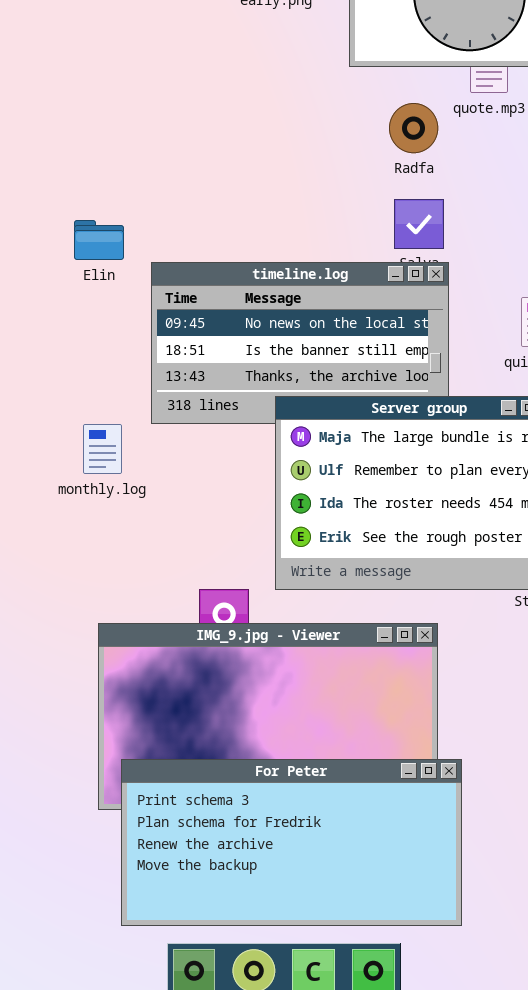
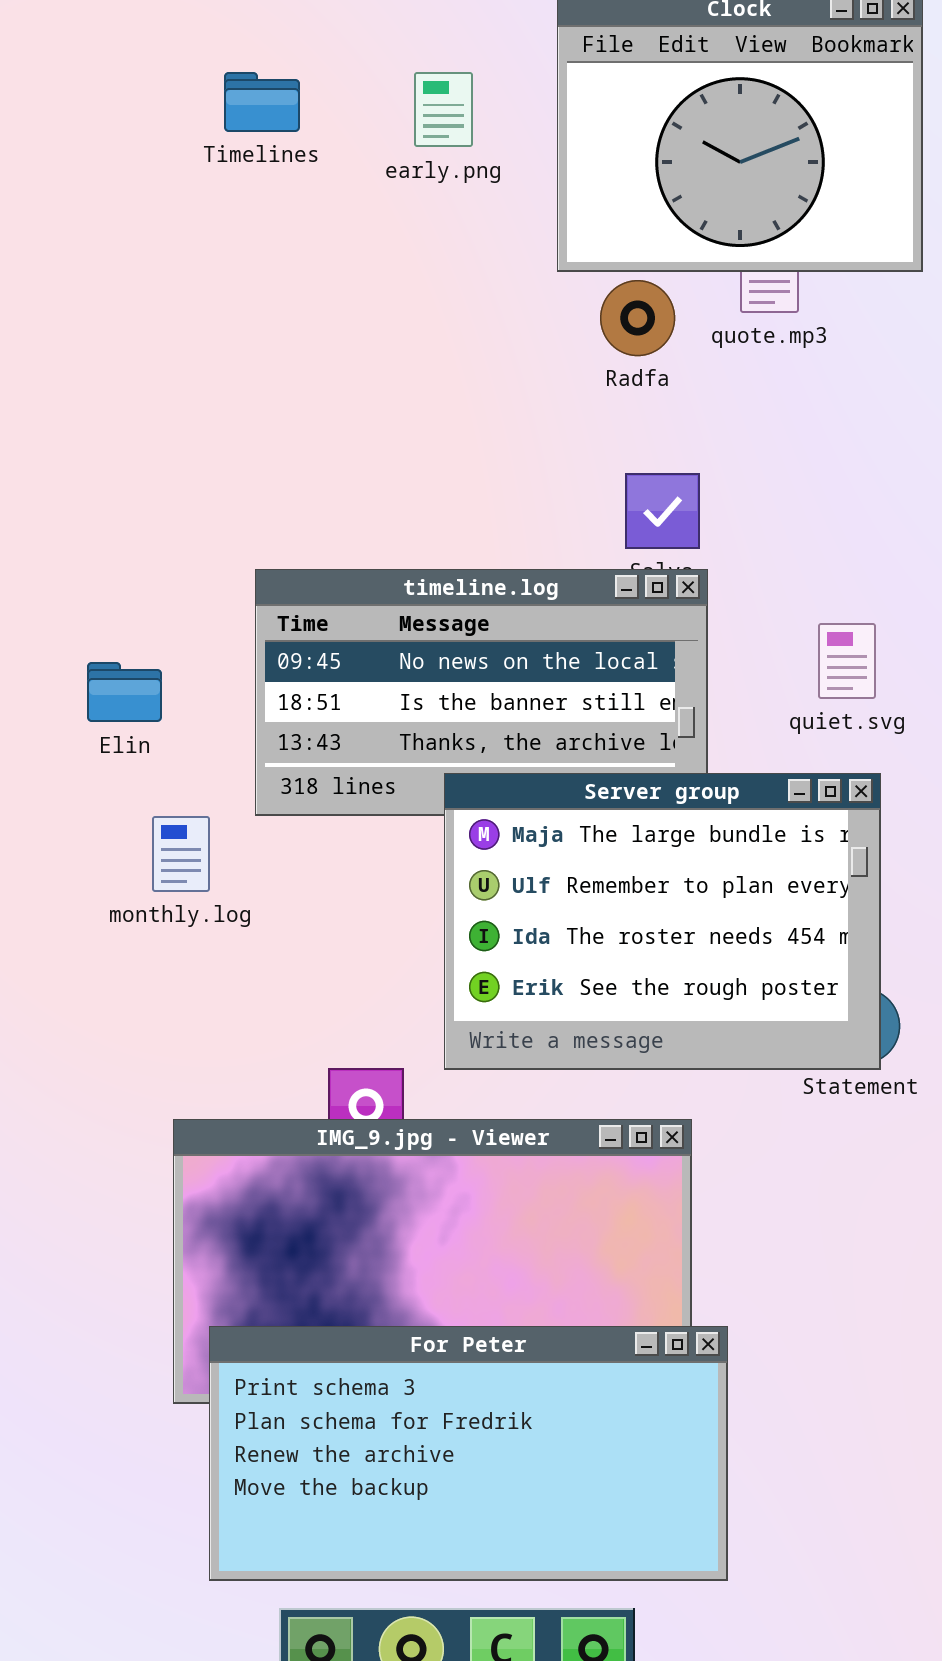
Radfa: [389,103,438,153] -> [600,280,675,356], moved
Elin: [74,220,124,260] -> [87,662,162,722], moved

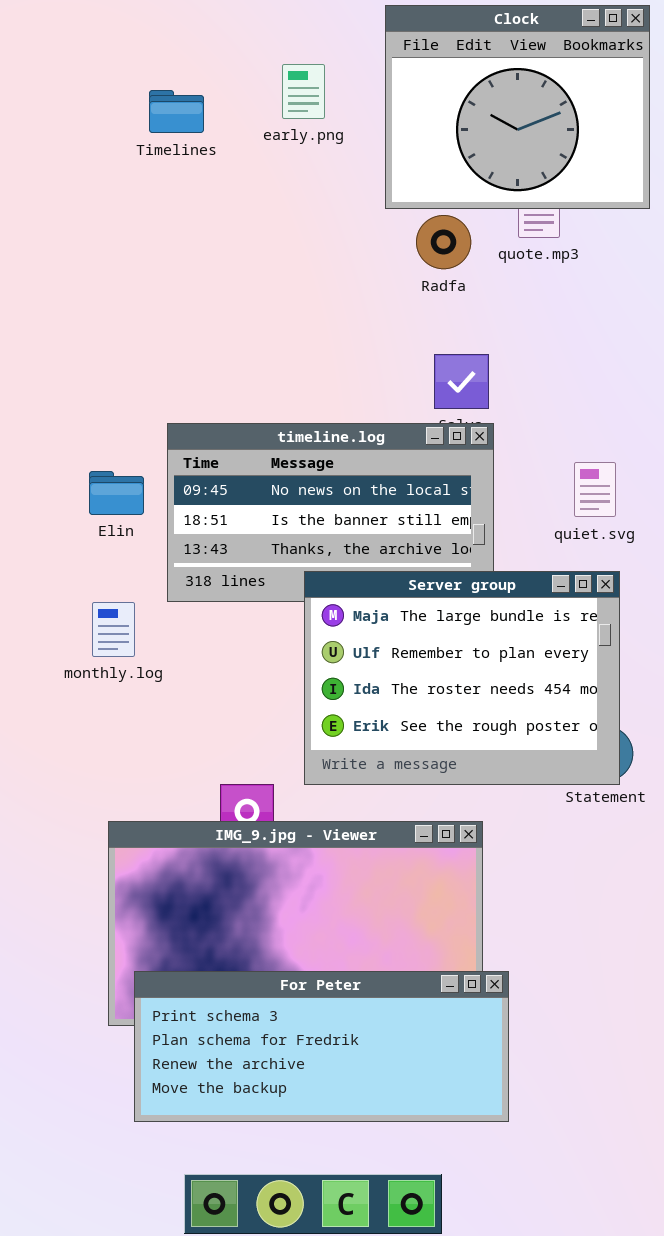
Timelines: [224,72,300,132] -> [149,90,204,133], moved
Elin: [87,662,162,722] -> [89,471,144,515], moved
For Peter: [209,1326,728,1581] -> [134,971,509,1122], resized

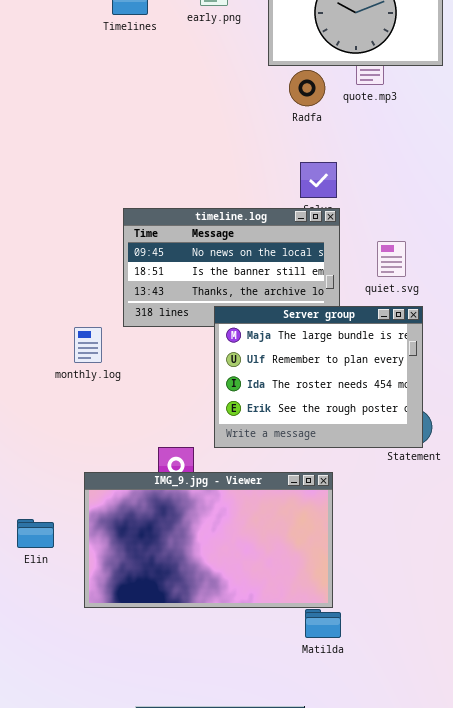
quiet.svg: [574,462,616,517] -> [377,241,406,277], moved
Elin: [89,471,144,515] -> [17,519,54,548], moved
For Peter: [134,971,509,1122] -> none, closed

